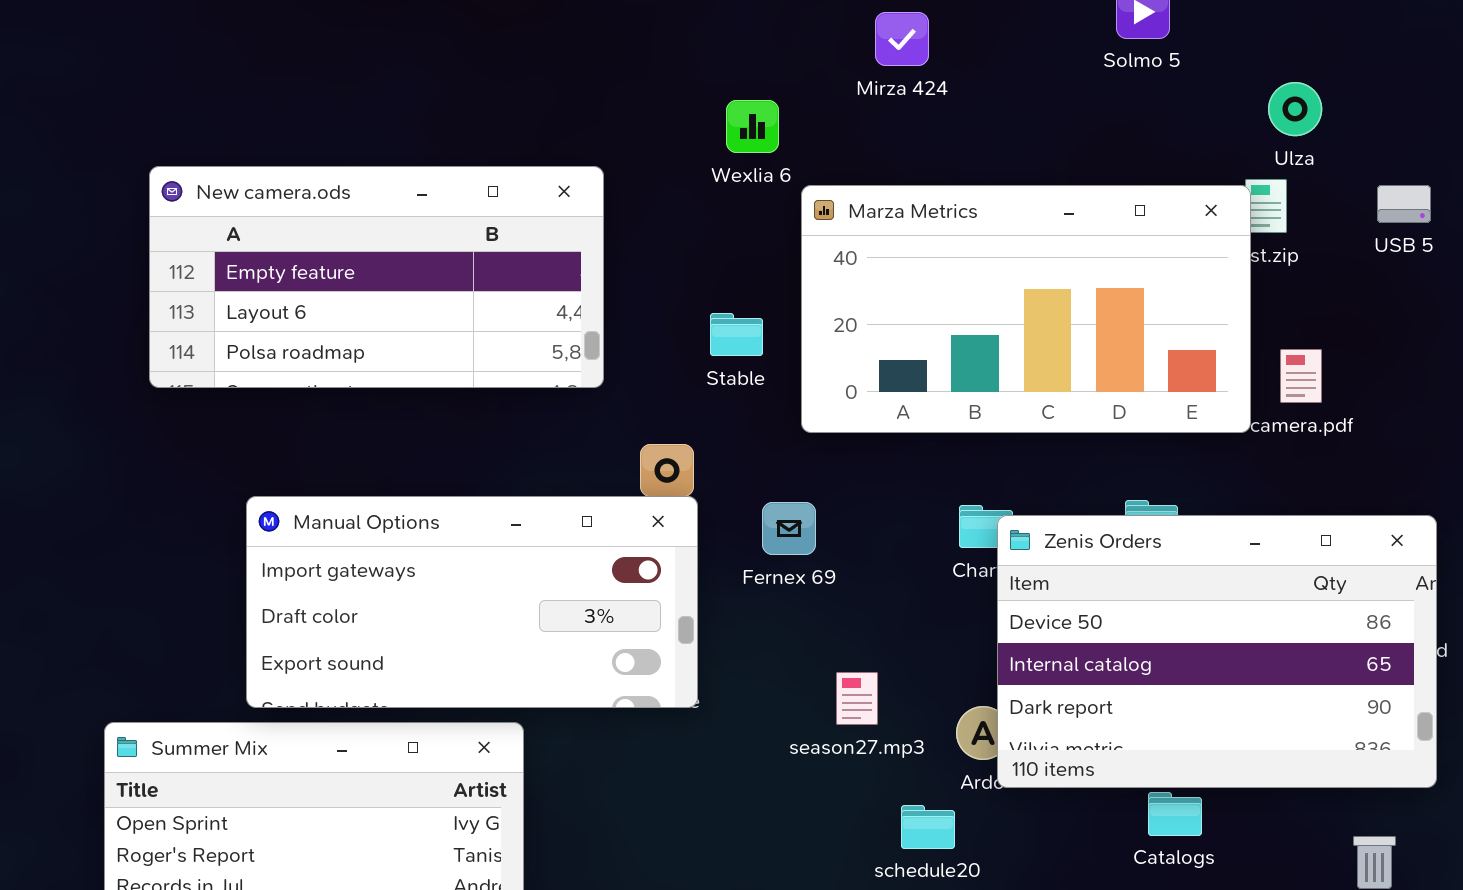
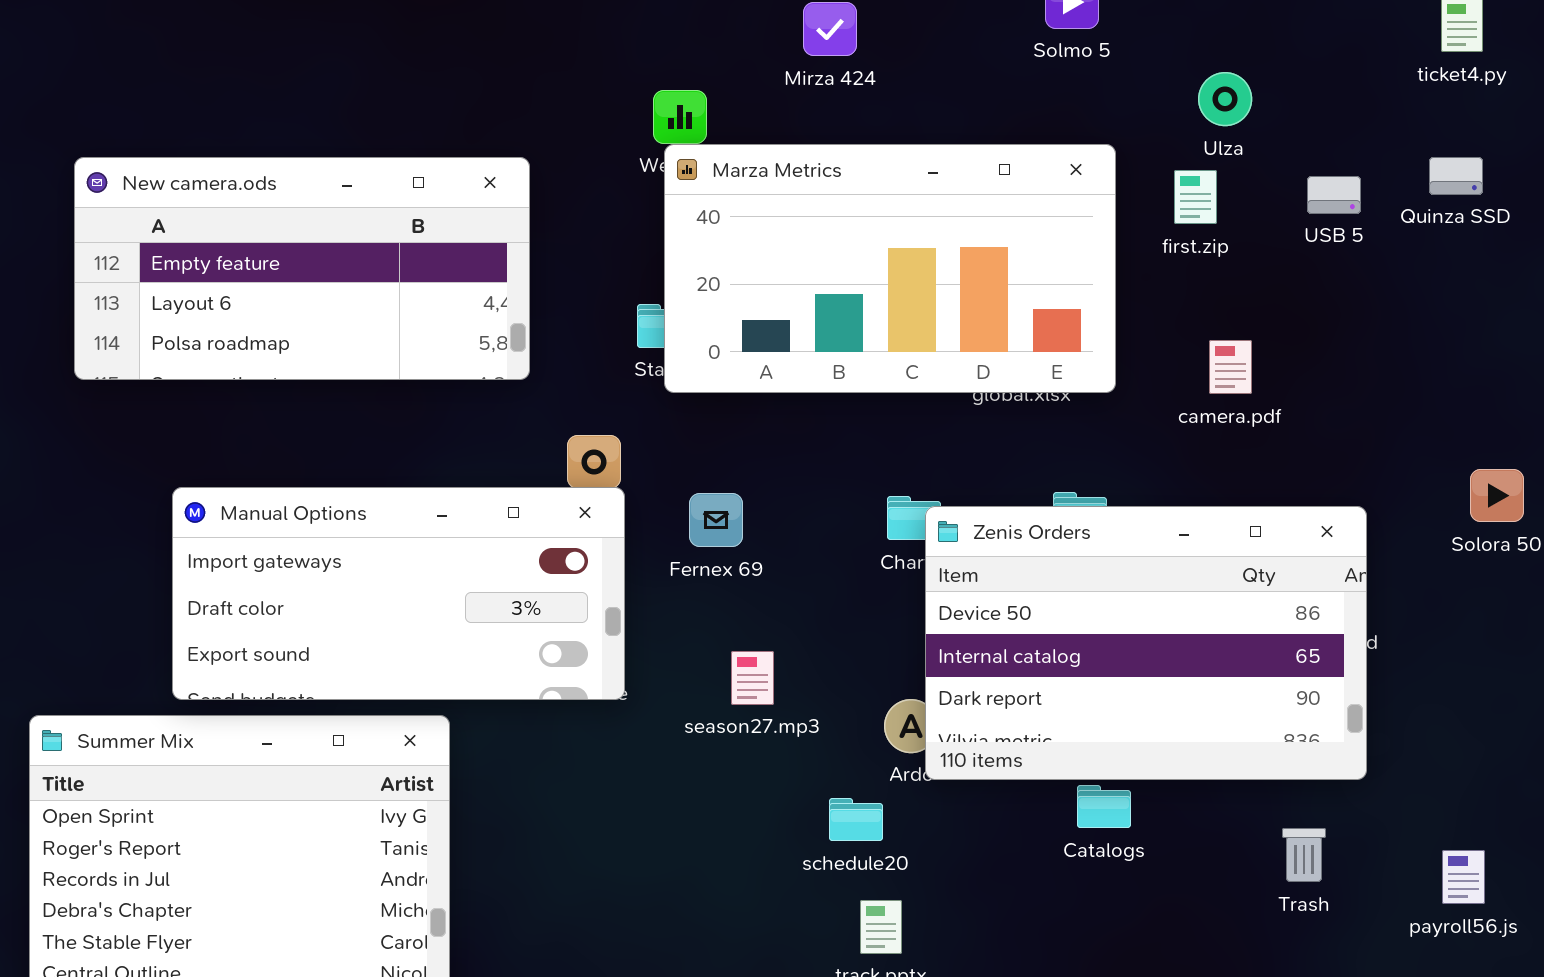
Marza Metrics: [801,185,1251,433] -> [664,144,1116,393], moved
season27.mp3: [836,672,878,725] -> [731,651,774,705], moved

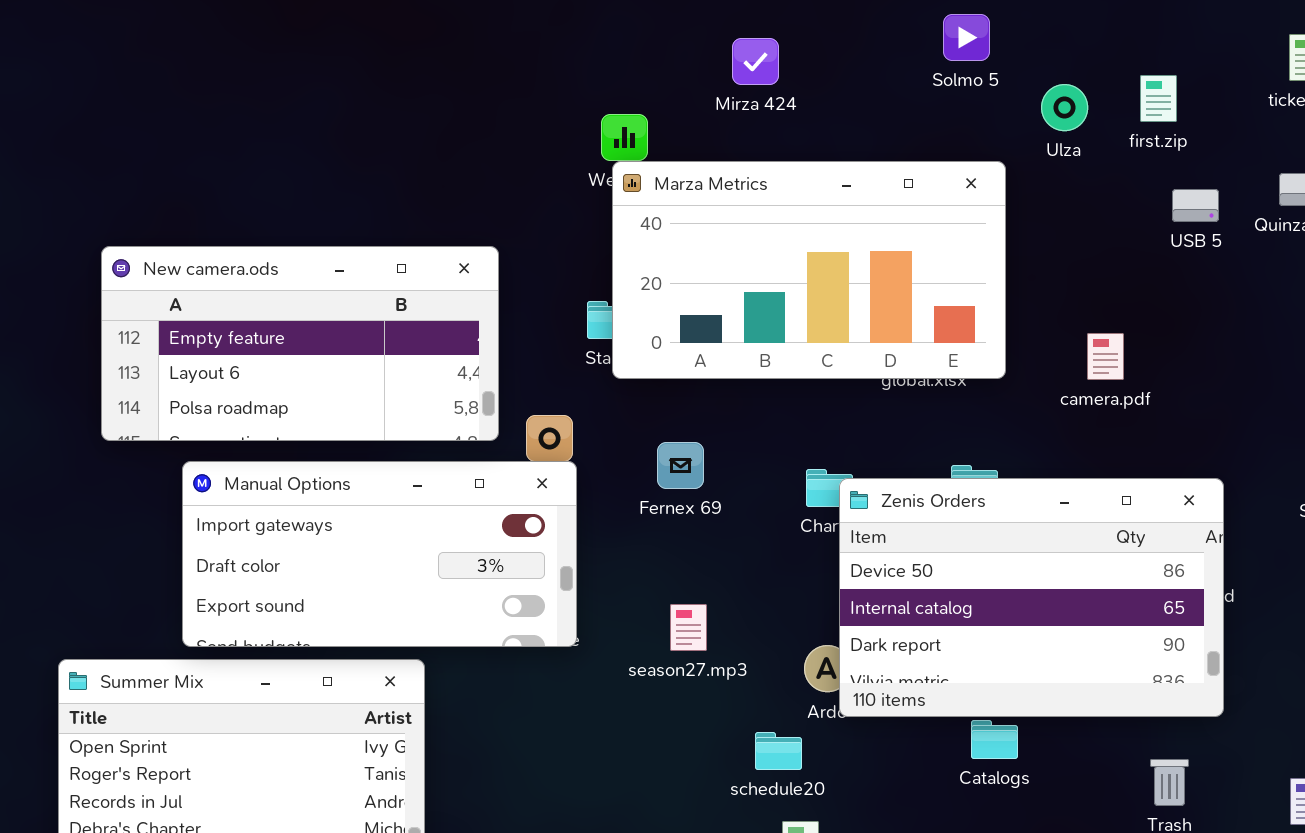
Ulza: [1198,72,1252,126] -> [1041,84,1088,131], moved
New camera.ods: [74,157,530,380] -> [101,246,499,441], moved
first.zip: [1174,170,1217,224] -> [1140,75,1177,122], moved
Fernex 69: [689,493,743,547] -> [657,442,704,489], moved

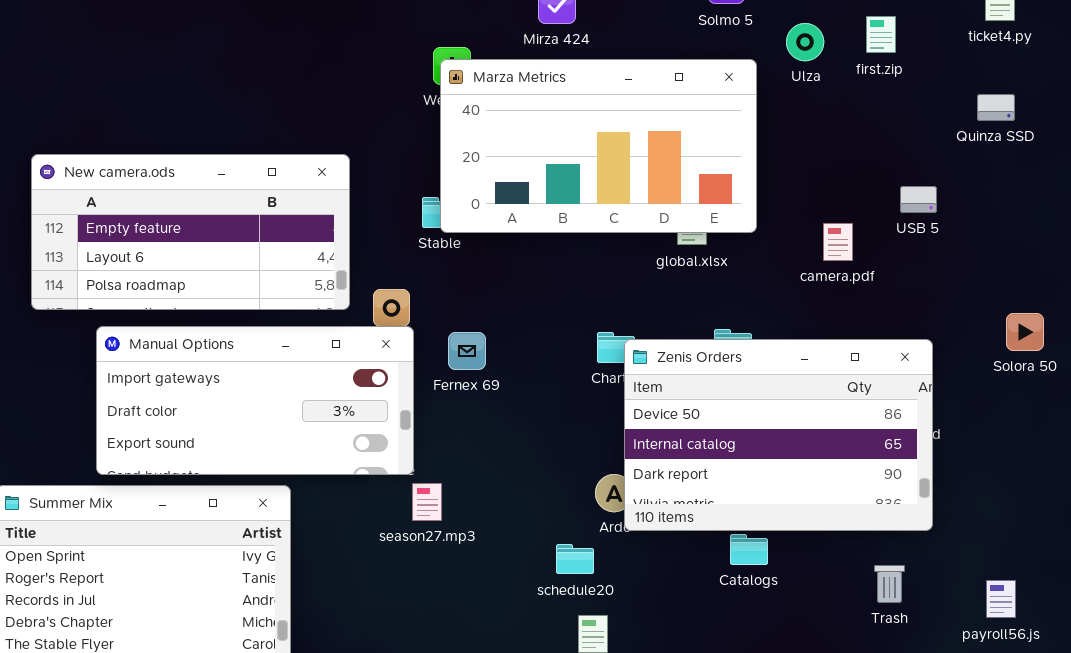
Marza Metrics: [612,161,1006,379] -> [440,59,757,233], moved
USB 5: [1172,189,1219,222] -> [900,186,937,213], moved
Fernex 69: [657,442,704,489] -> [448,332,486,370], moved
season27.mp3: [670,604,707,651] -> [412,483,442,521], moved

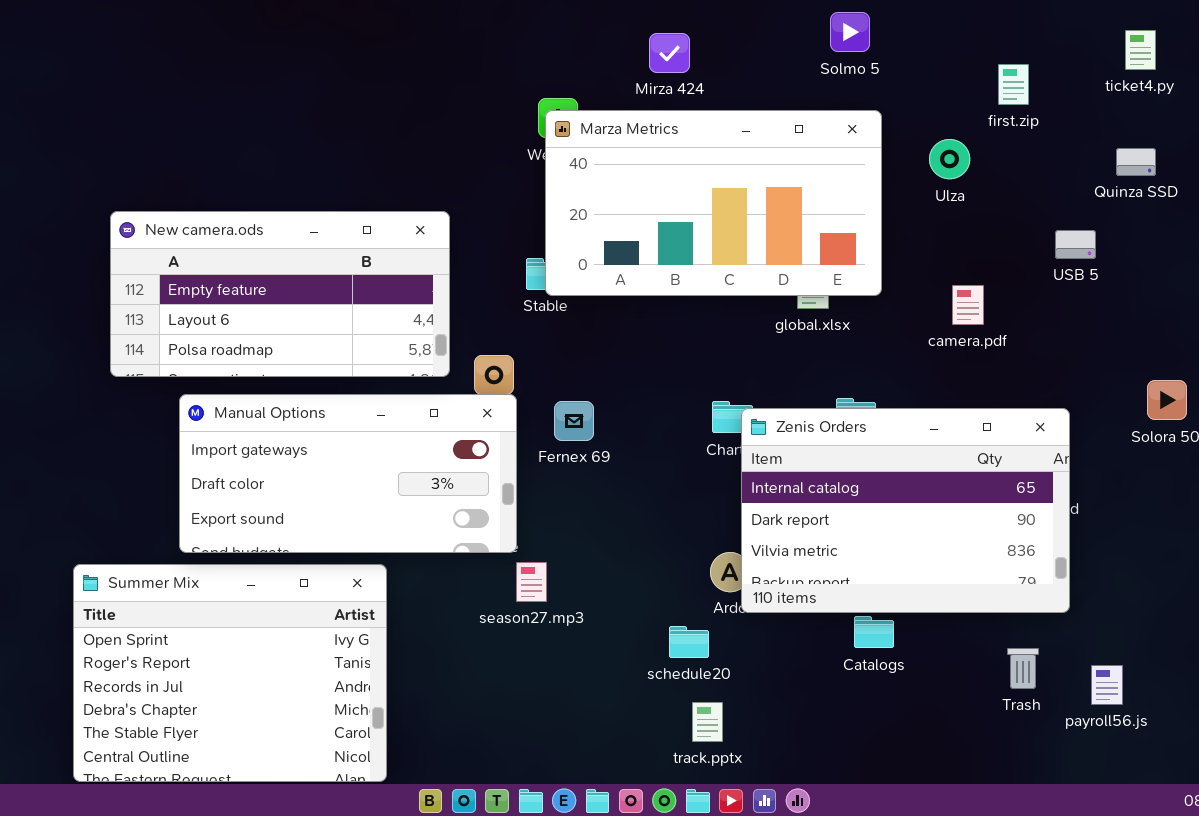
Ulza: [786,23,824,61] -> [929,139,970,179], moved
USB 5: [900,186,937,213] -> [1055,230,1096,259], moved
Zenis Orders: [624,339,933,531] -> [741,408,1070,613], scrolled down 1 row
payroll56.js: [986,580,1016,618] -> [1091,665,1123,705], moved

